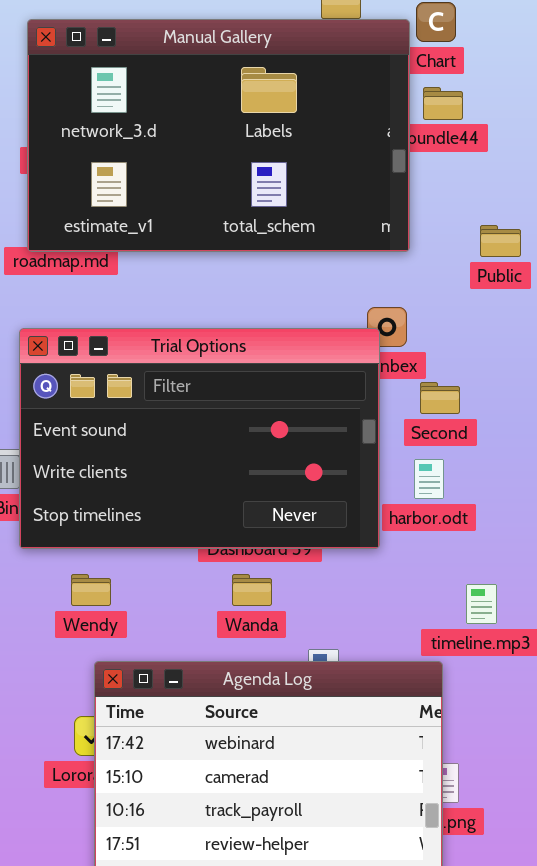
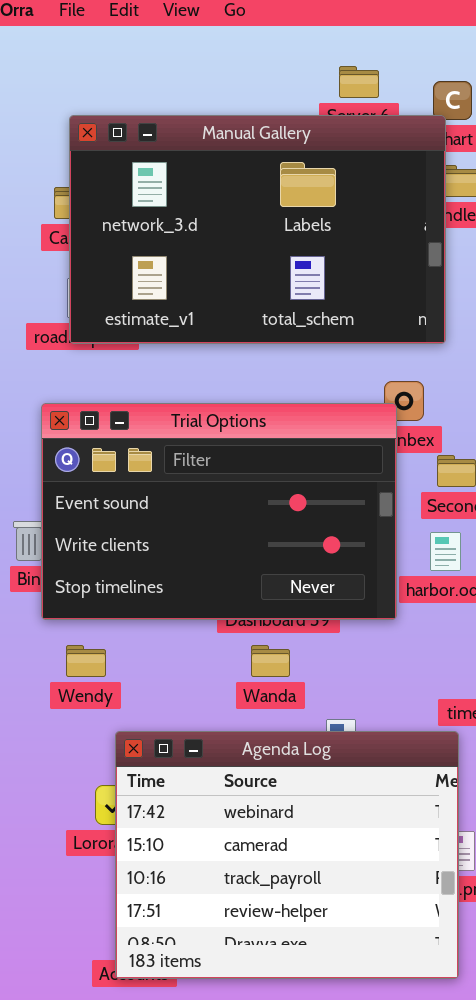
Manual Gallery: [27,19,410,252] -> [69,115,446,344], moved
Wendy: [71,574,111,606] -> [66,645,106,677], moved

